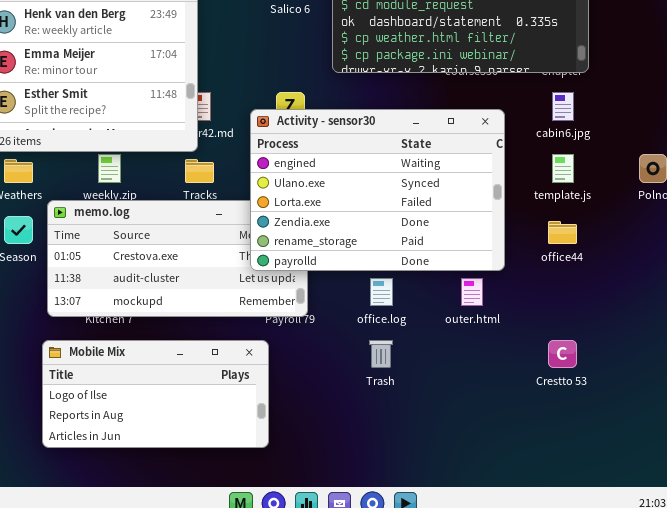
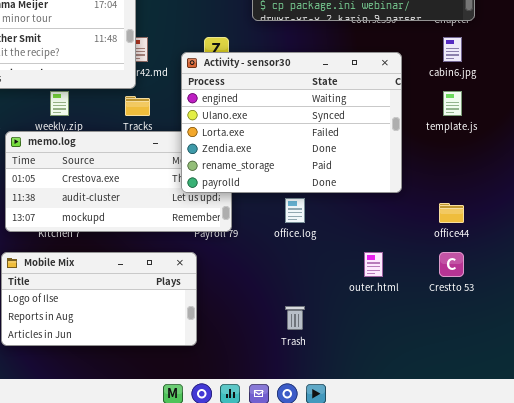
office44: [548,221,577,244] -> [439,203,464,223], moved
outer.html: [461,278,483,306] -> [364,252,383,277], moved
Trash: [369,340,393,368] -> [285,306,305,330], moved

